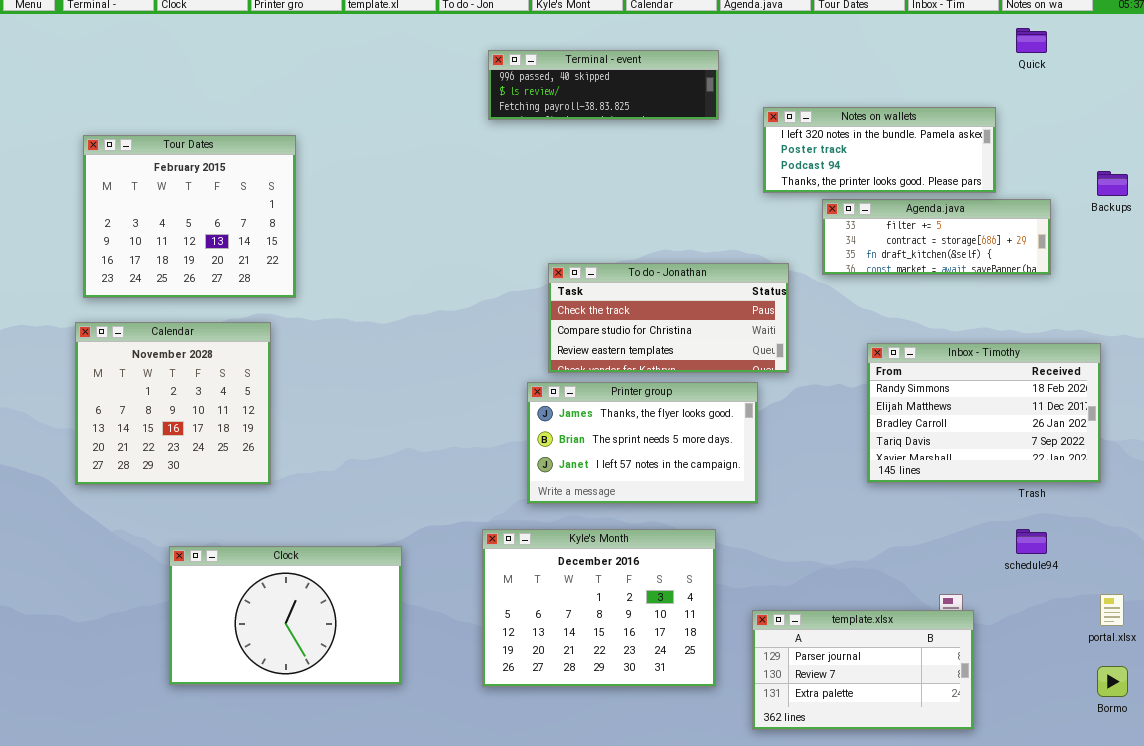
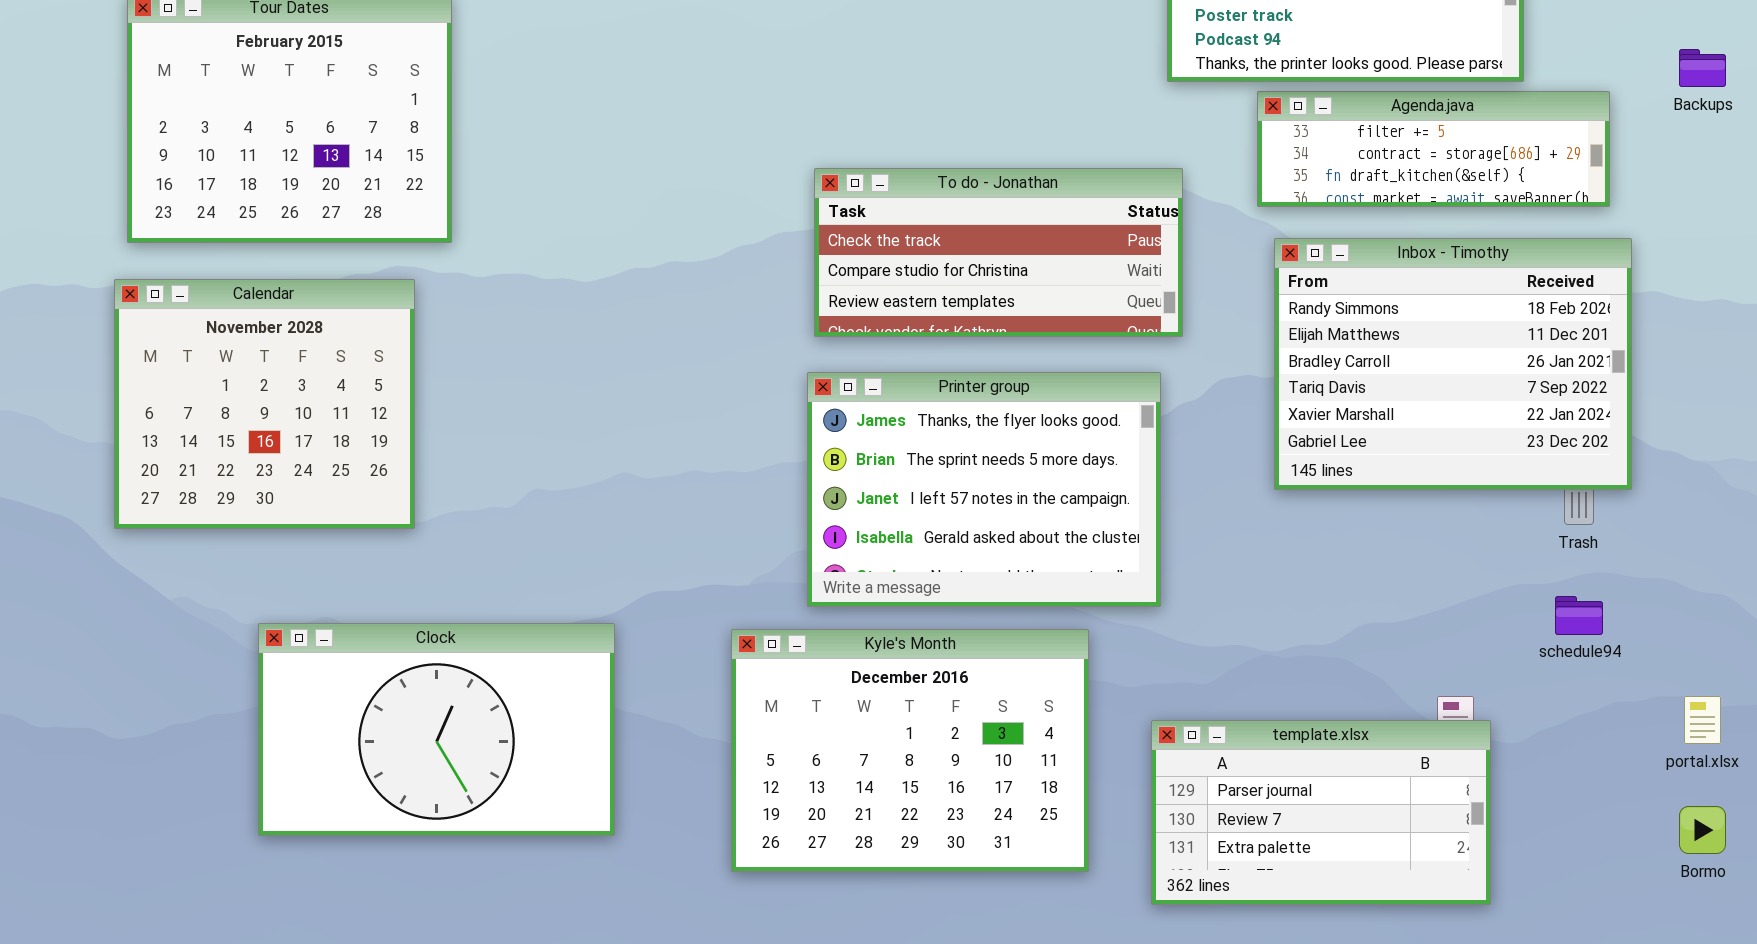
To do - Jonathan: [548,263,789,373] -> [814,168,1183,337], moved
Inbox - Timothy: [867,343,1101,483] -> [1274,238,1632,490], moved, resized
Printer group: [527,382,758,504] -> [807,372,1161,607], resized
Kyle's Month: [482,529,716,687] -> [731,629,1089,872], moved

